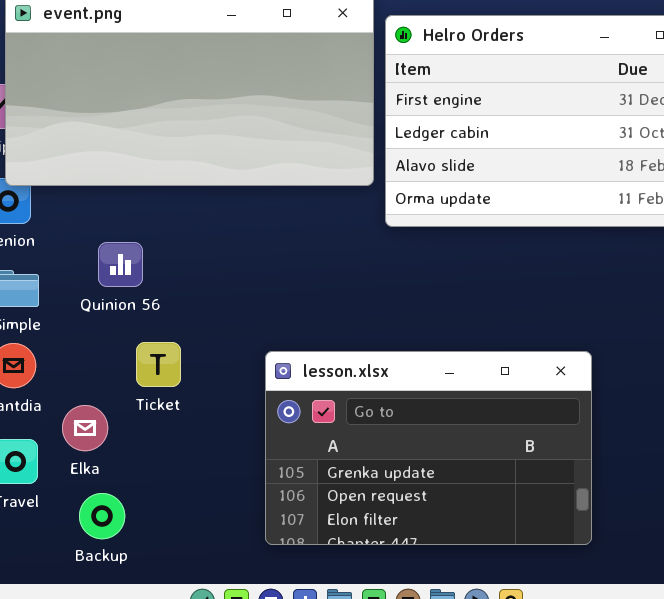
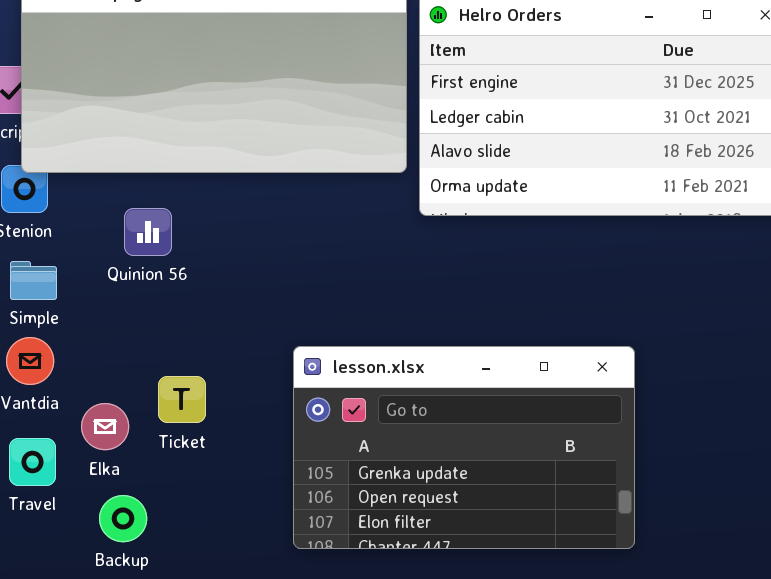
Quinion 56: [98,242,143,287] -> [124,208,172,256], moved
Ticket: [136,342,181,387] -> [158,376,206,423], moved

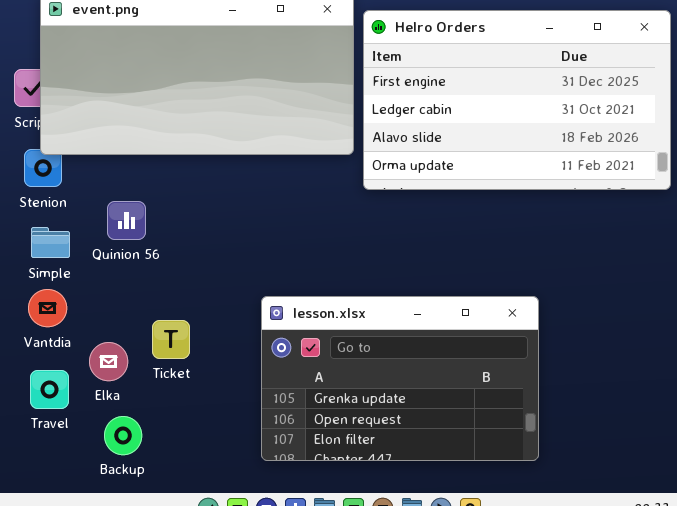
Quinion 56: [124,208,172,256] -> [107,201,146,240], moved

